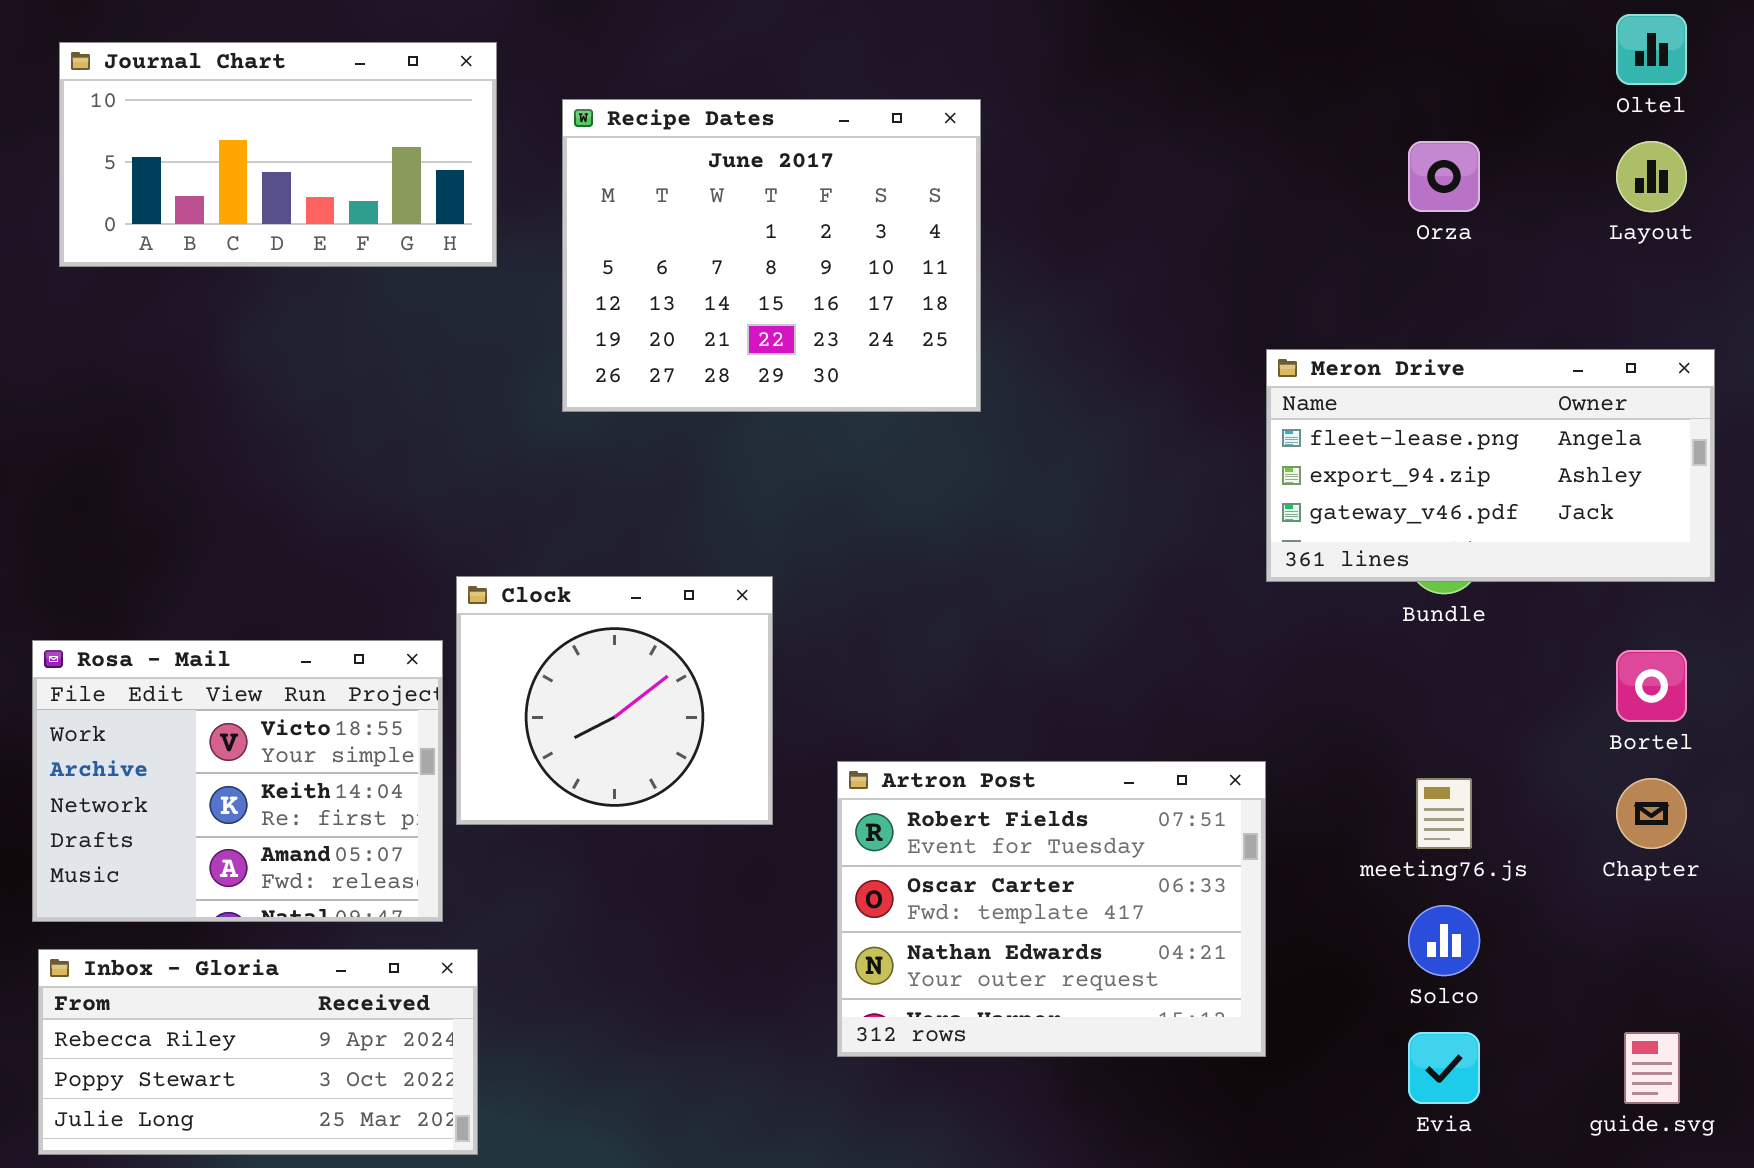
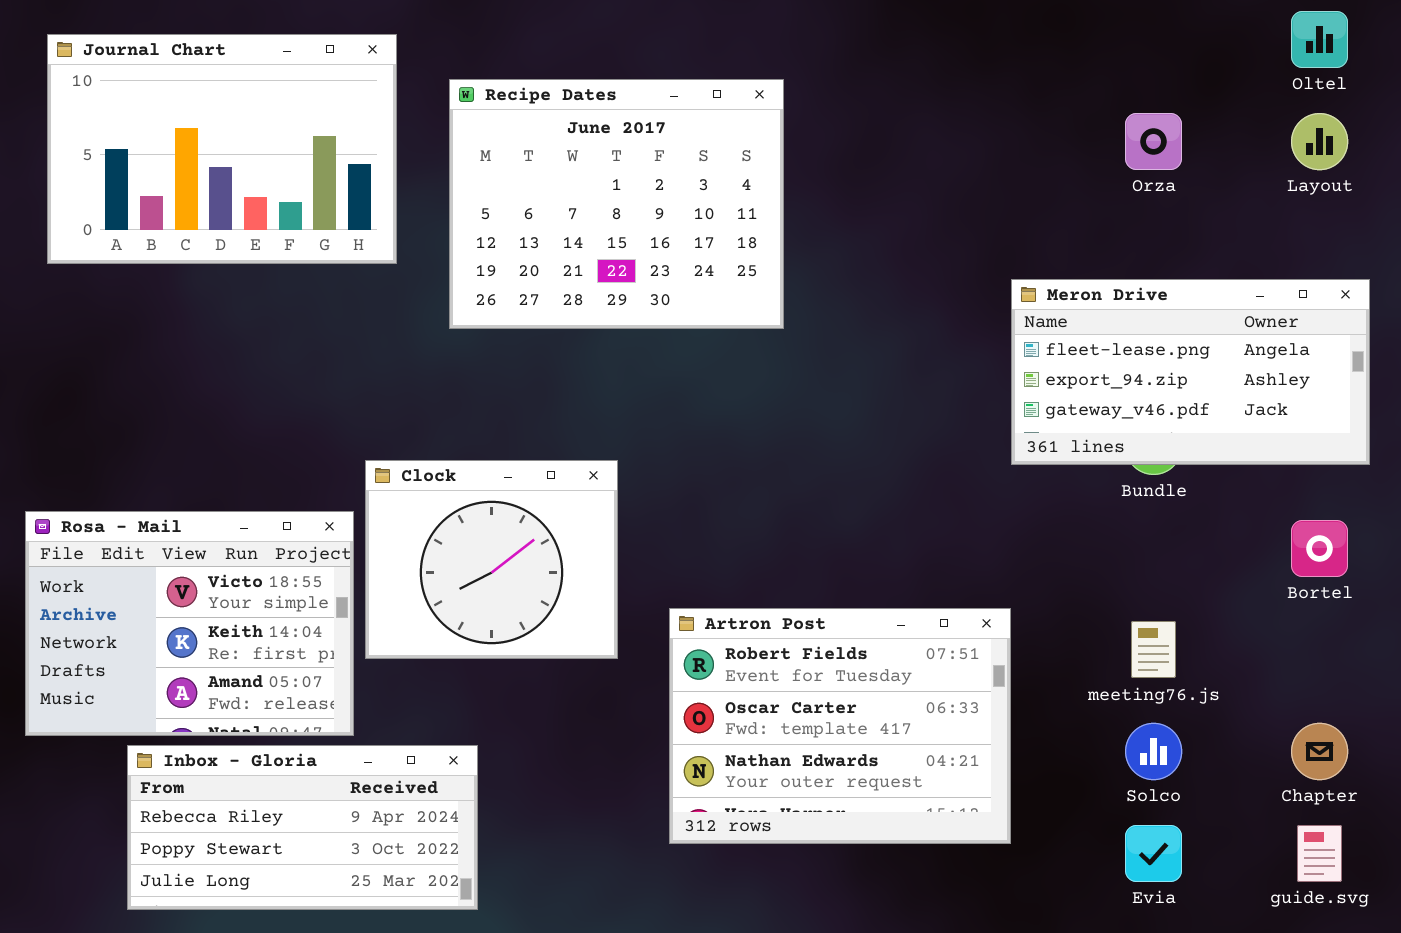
Journal Chart: [59,42,497,267] -> [47,34,397,264], resized
Chapter: [1616,778,1687,849] -> [1291,723,1348,780], moved
Inbox - Gloria: [38,949,478,1155] -> [127,745,478,910], moved

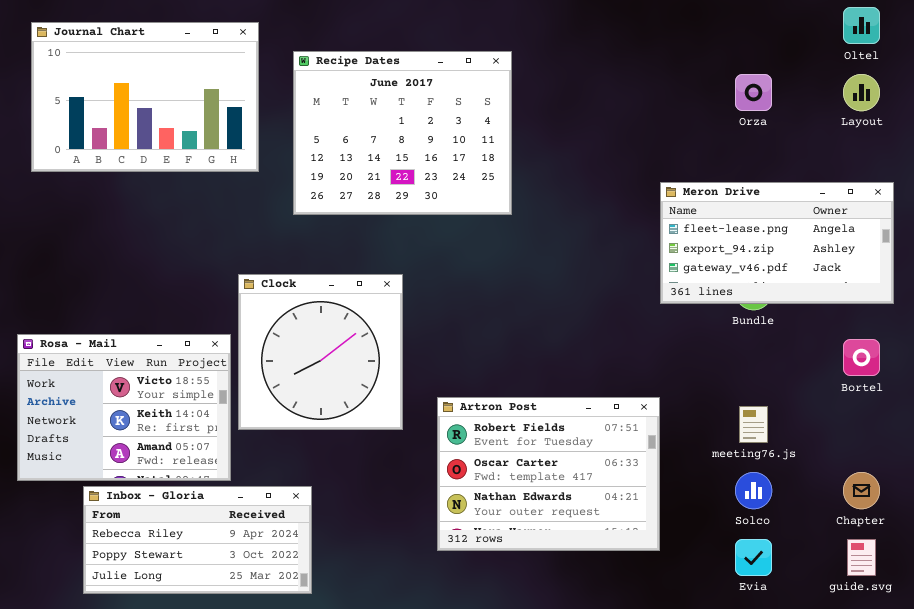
Clock: [365,460,618,659] -> [238,274,403,430], resized

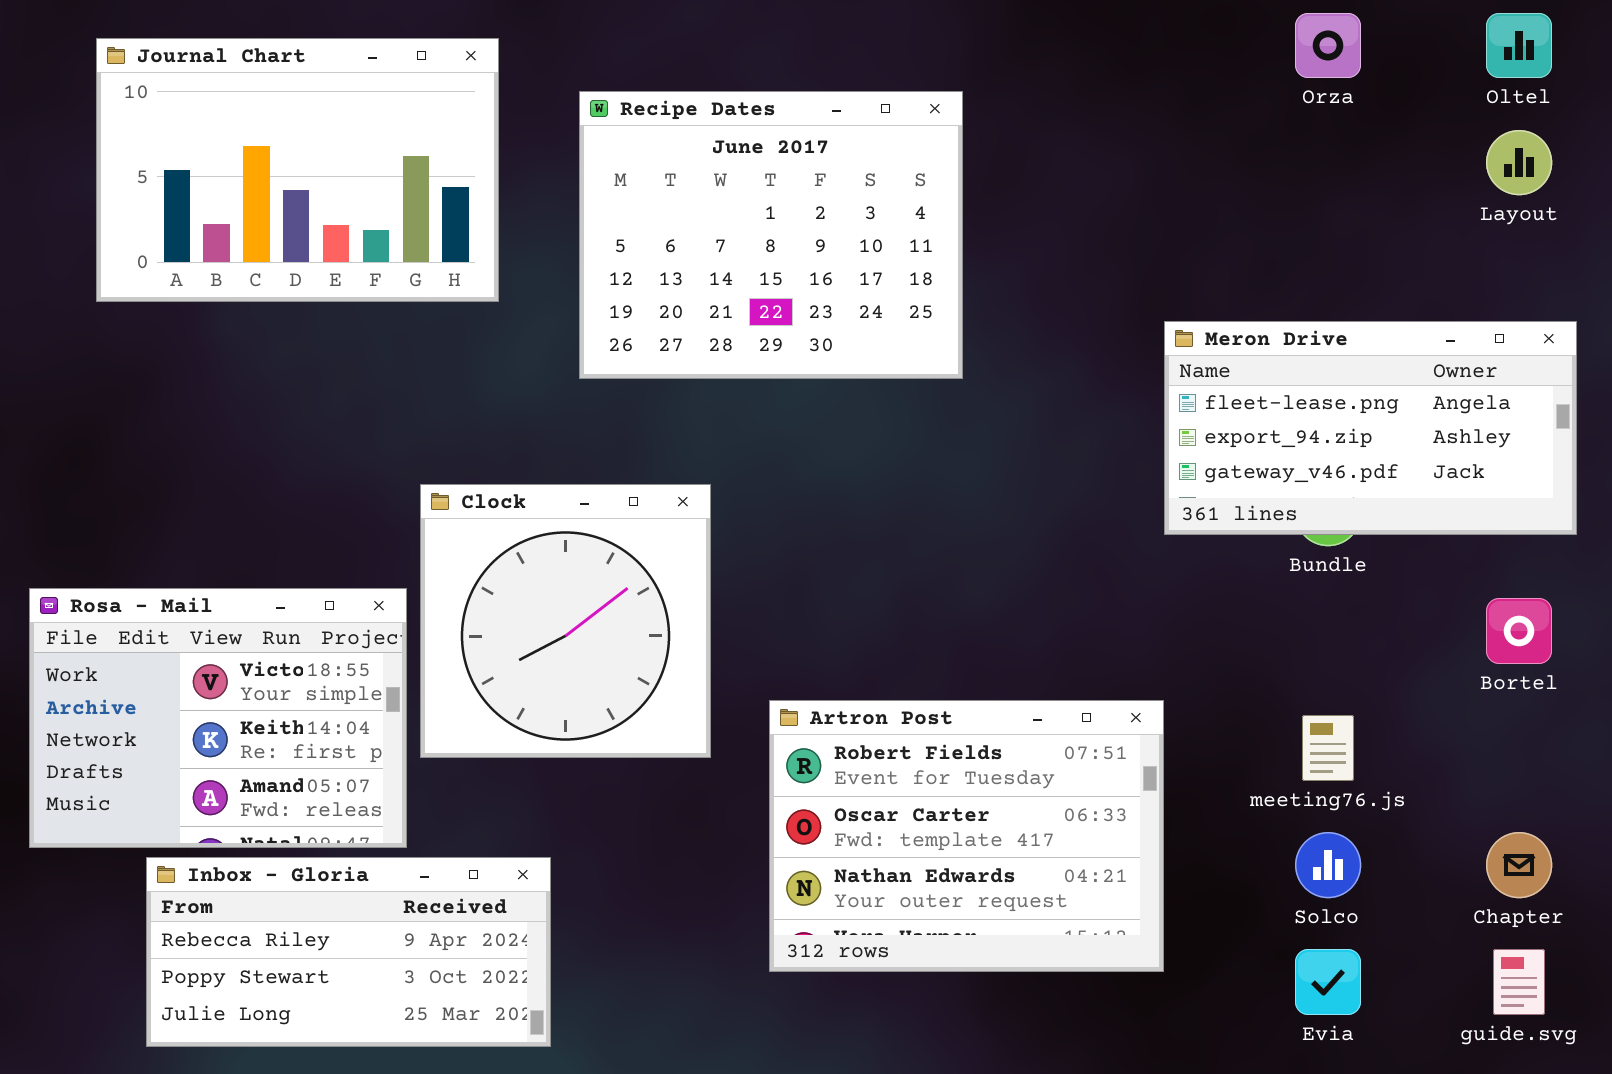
Journal Chart: [31,22,259,172] -> [96,38,499,302], moved
Recipe Dates: [293,51,512,215] -> [579,91,963,379], moved
Orza: [735,74,772,111] -> [1295,13,1361,78], moved

